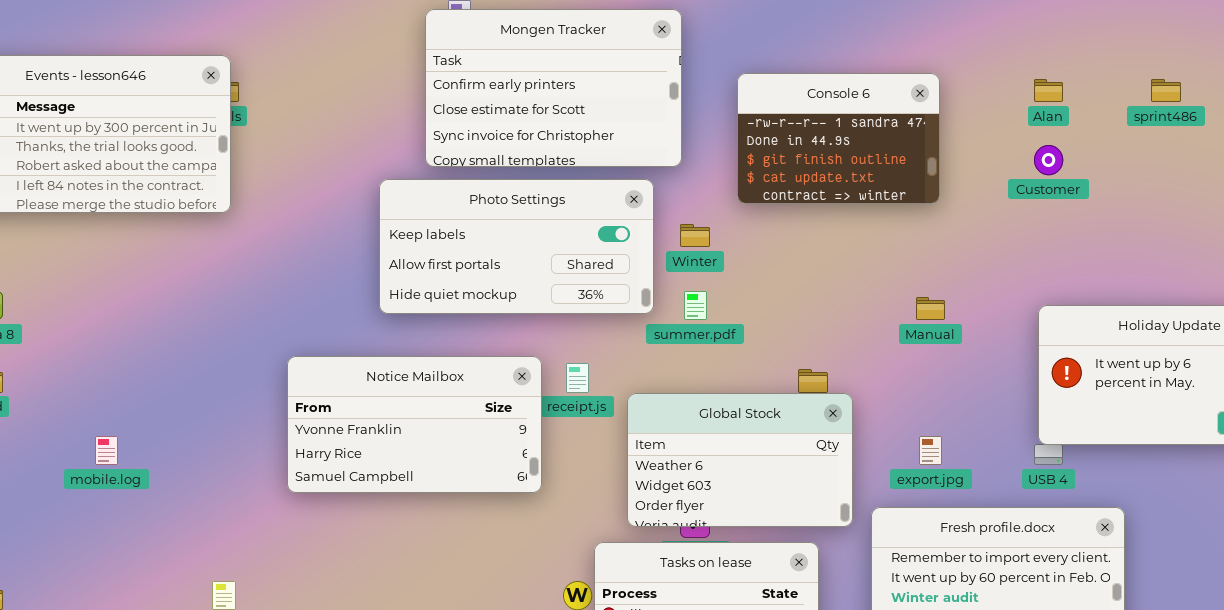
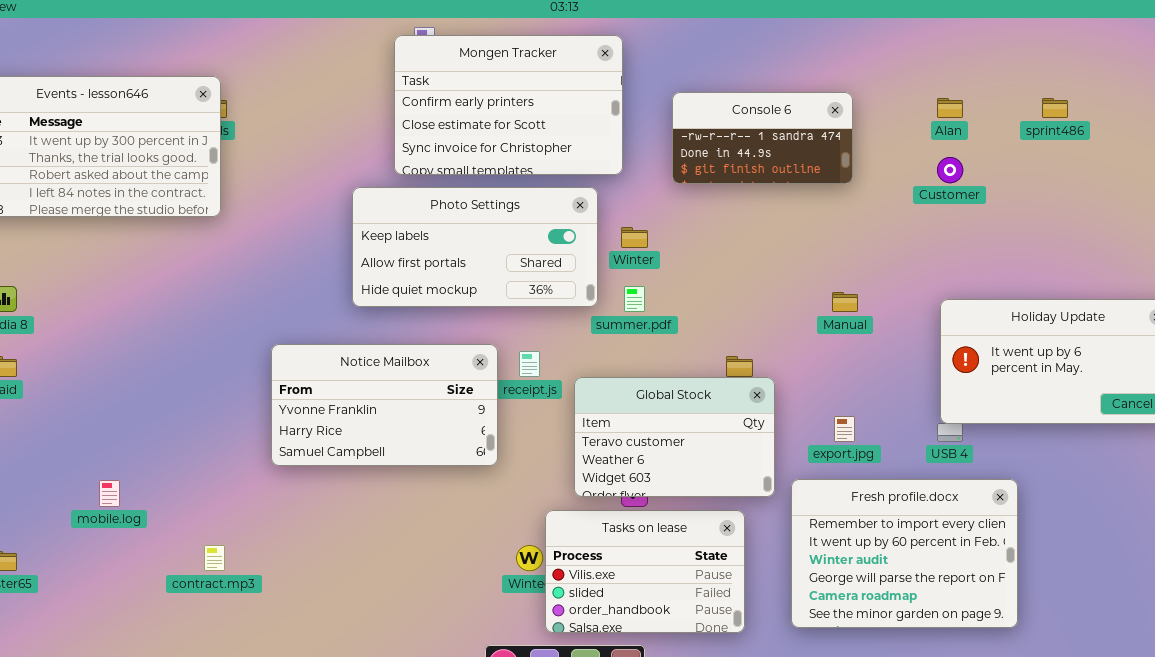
Console 6: [737,73,940,204] -> [672,92,853,184], resized
Global Stock: [627,393,853,527] -> [574,377,775,497], scrolled up 1 row
mobile.log: [95,436,118,465] -> [99,480,120,507], moved

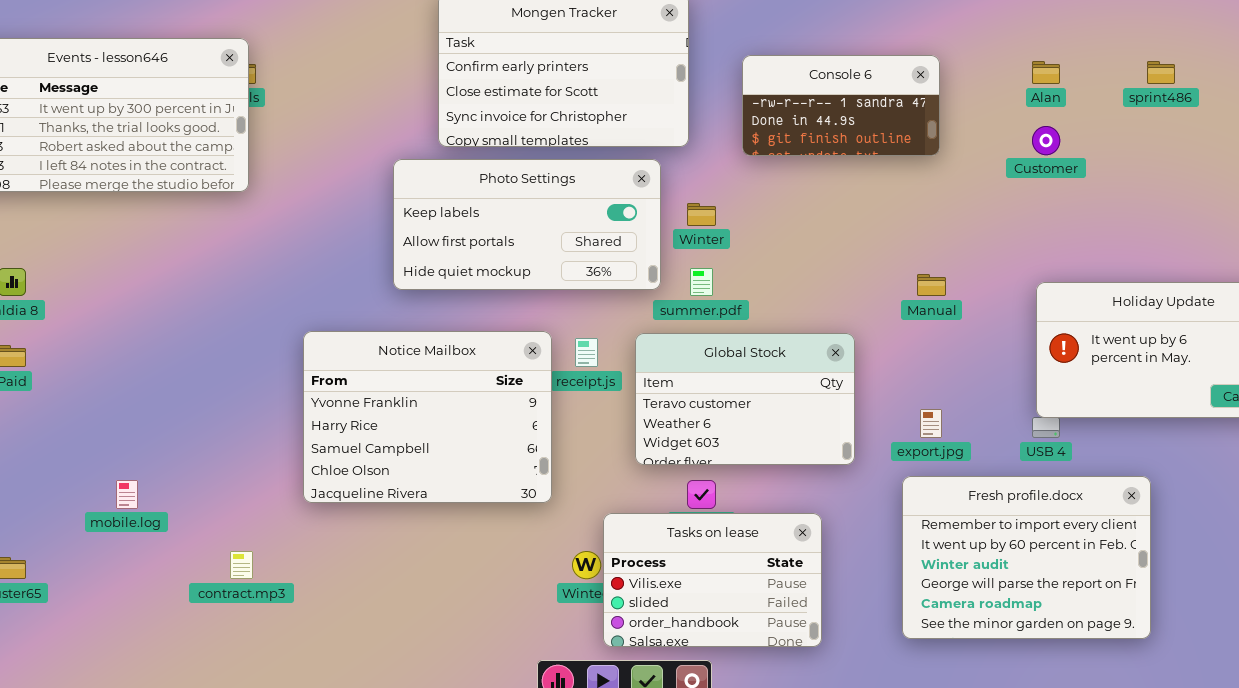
Notice Mailbox: [271,344,498,466] -> [303,331,552,503], resized
Global Stock: [574,377,775,497] -> [635,333,855,465], moved
Fresh profile.docx: [791,479,1018,628] -> [902,476,1151,639], moved

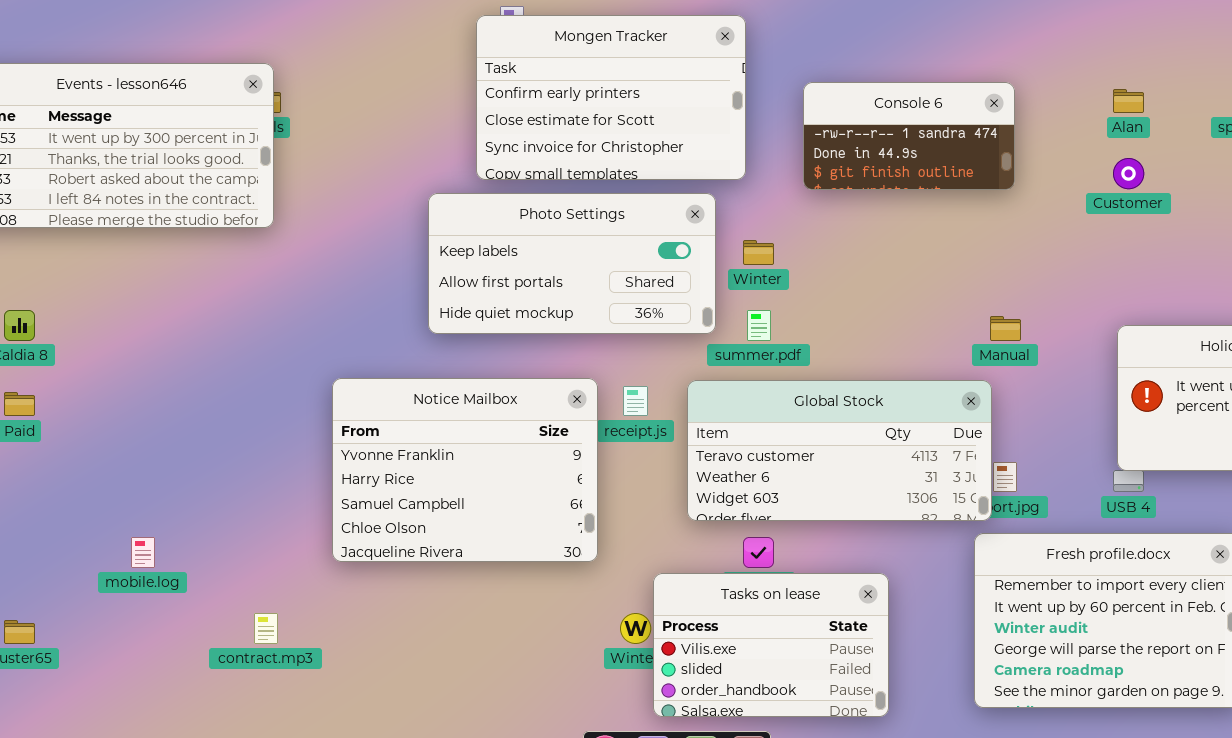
Global Stock: [635,333,855,465] -> [687,380,992,521], resized

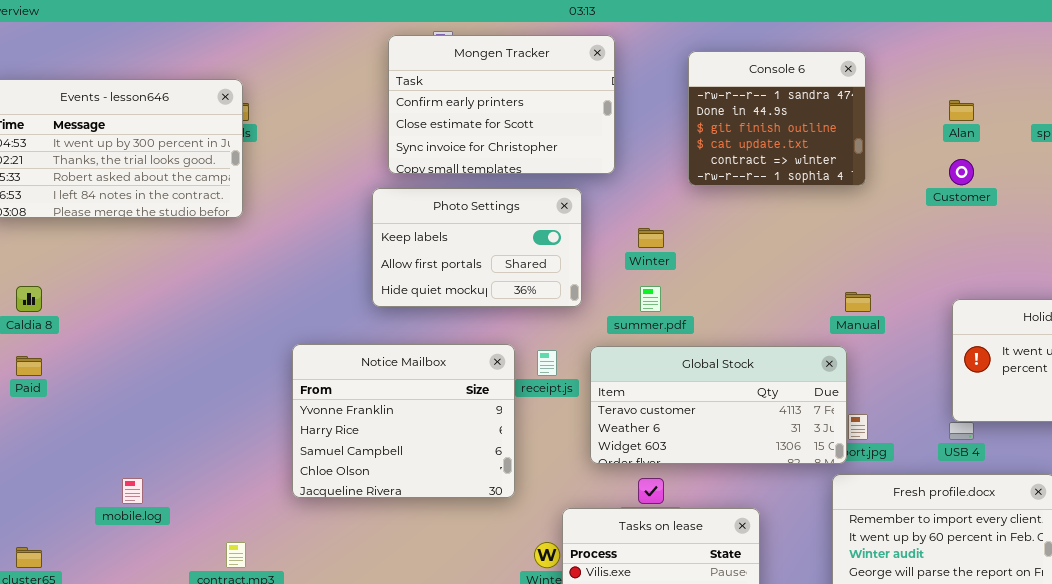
Mongen Tracker: [476,15,746,180] -> [388,35,615,174], moved
Console 6: [803,82,1015,190] -> [688,51,866,186], resized
Photo Settings: [428,193,716,334] -> [372,188,582,307], resized

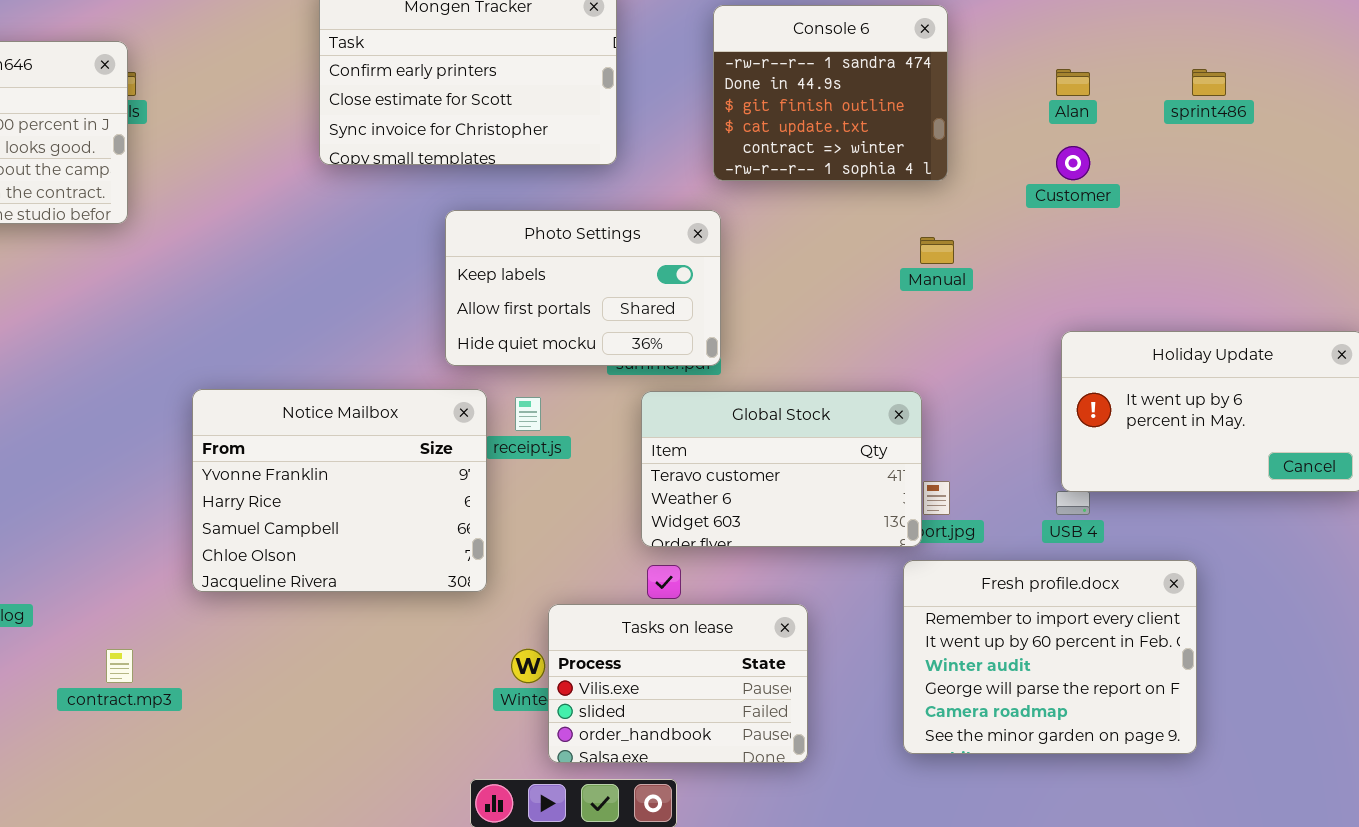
Photo Settings: [372,188,582,307] -> [445,210,721,366], moved
Manual: [845,292,871,312] -> [920,237,954,264], moved
Global Stock: [590,346,847,464] -> [641,391,922,547], resized

